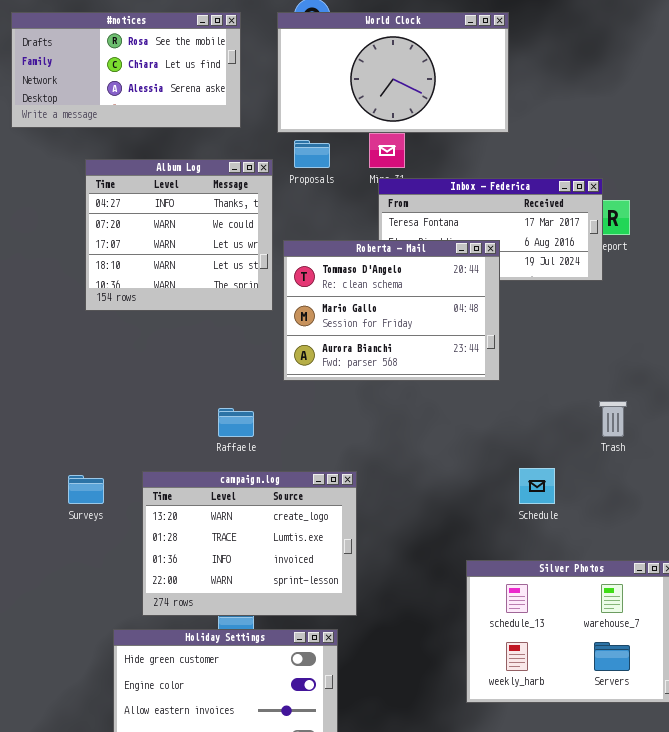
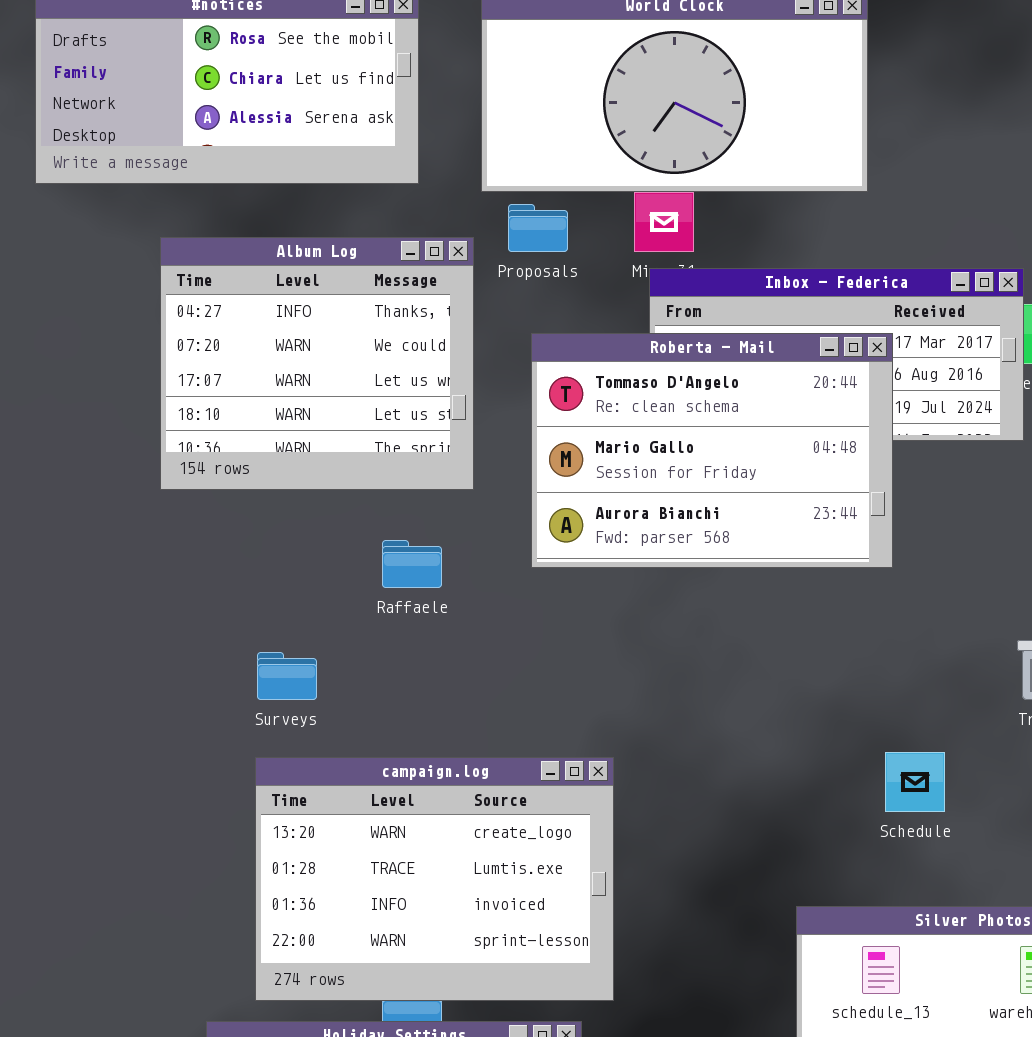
Roberta - Mail: [283,240,500,381] -> [531,333,893,568], moved
Raffaele: [218,408,254,437] -> [382,540,442,588], moved
Surveys: [68,475,104,504] -> [257,652,317,700], moved

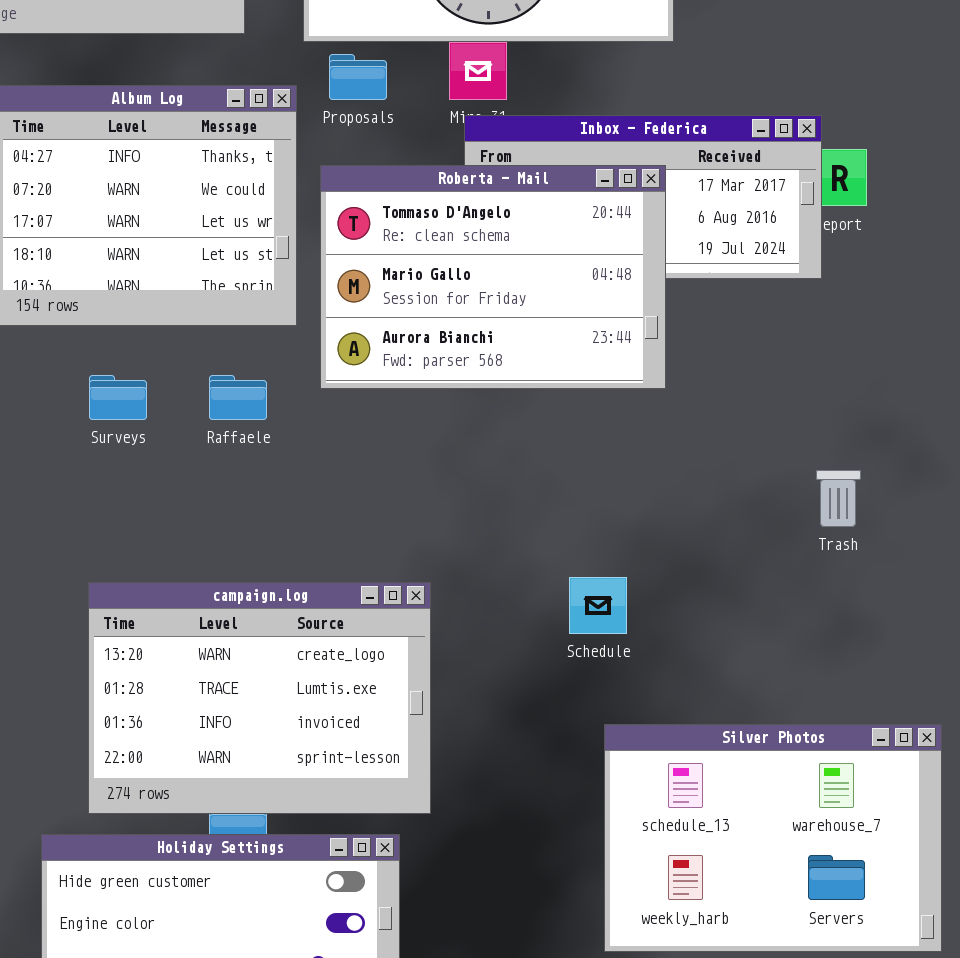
Roberta - Mail: [531,333,893,568] -> [320,165,666,389], moved
Surveys: [257,652,317,700] -> [89,375,147,420], moved
Schedule: [885,752,945,812] -> [569,577,627,634], moved

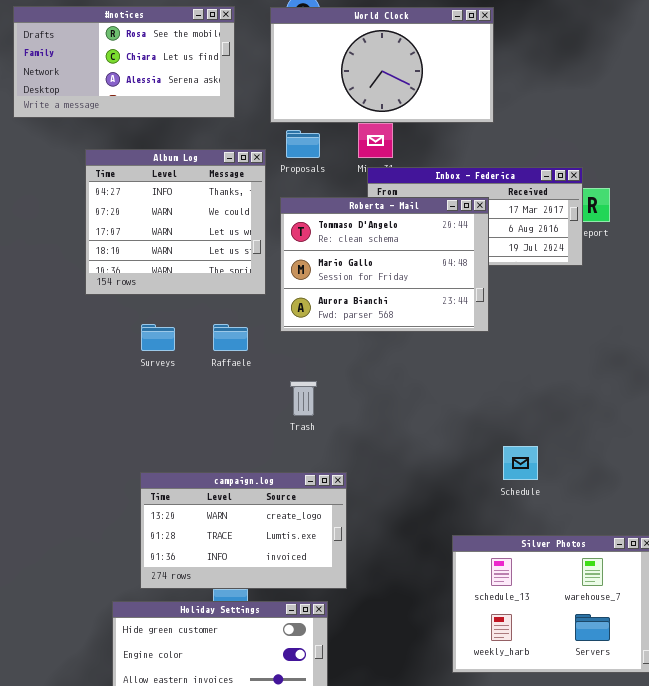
Trash: [816,470,861,527] -> [290,381,317,416], moved
Schedule: [569,577,627,634] -> [503,446,538,480], moved
campaign.log: [88,582,431,814] -> [140,472,347,589], resized

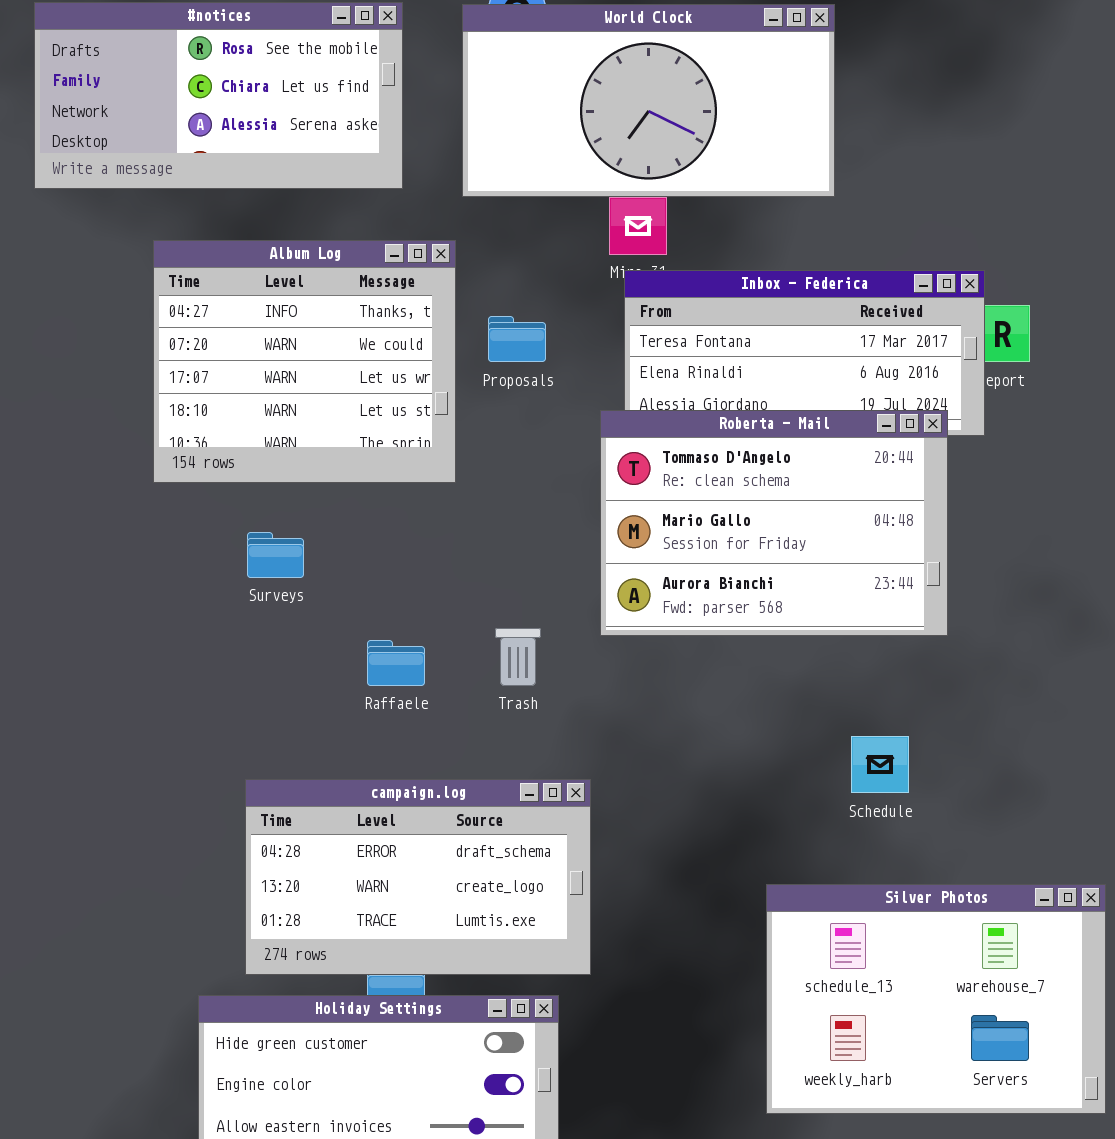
Proposals: [286,130,320,158] -> [488,316,546,362], moved
Roberta - Mail: [280,197,489,332] -> [600,410,948,636], moved
Raffaele: [213,324,248,351] -> [367,640,425,686], moved
campaign.log: [140,472,347,589] -> [245,779,591,975], scrolled up 1 row

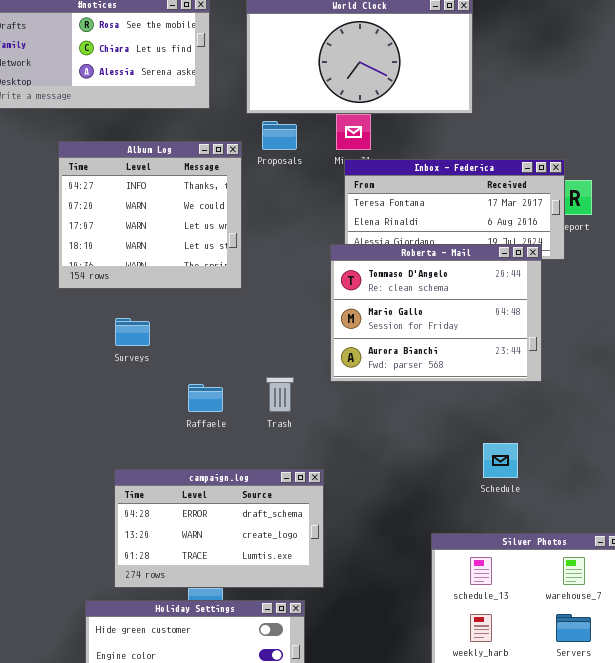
Proposals: [488,316,546,362] -> [262,121,297,150], moved

